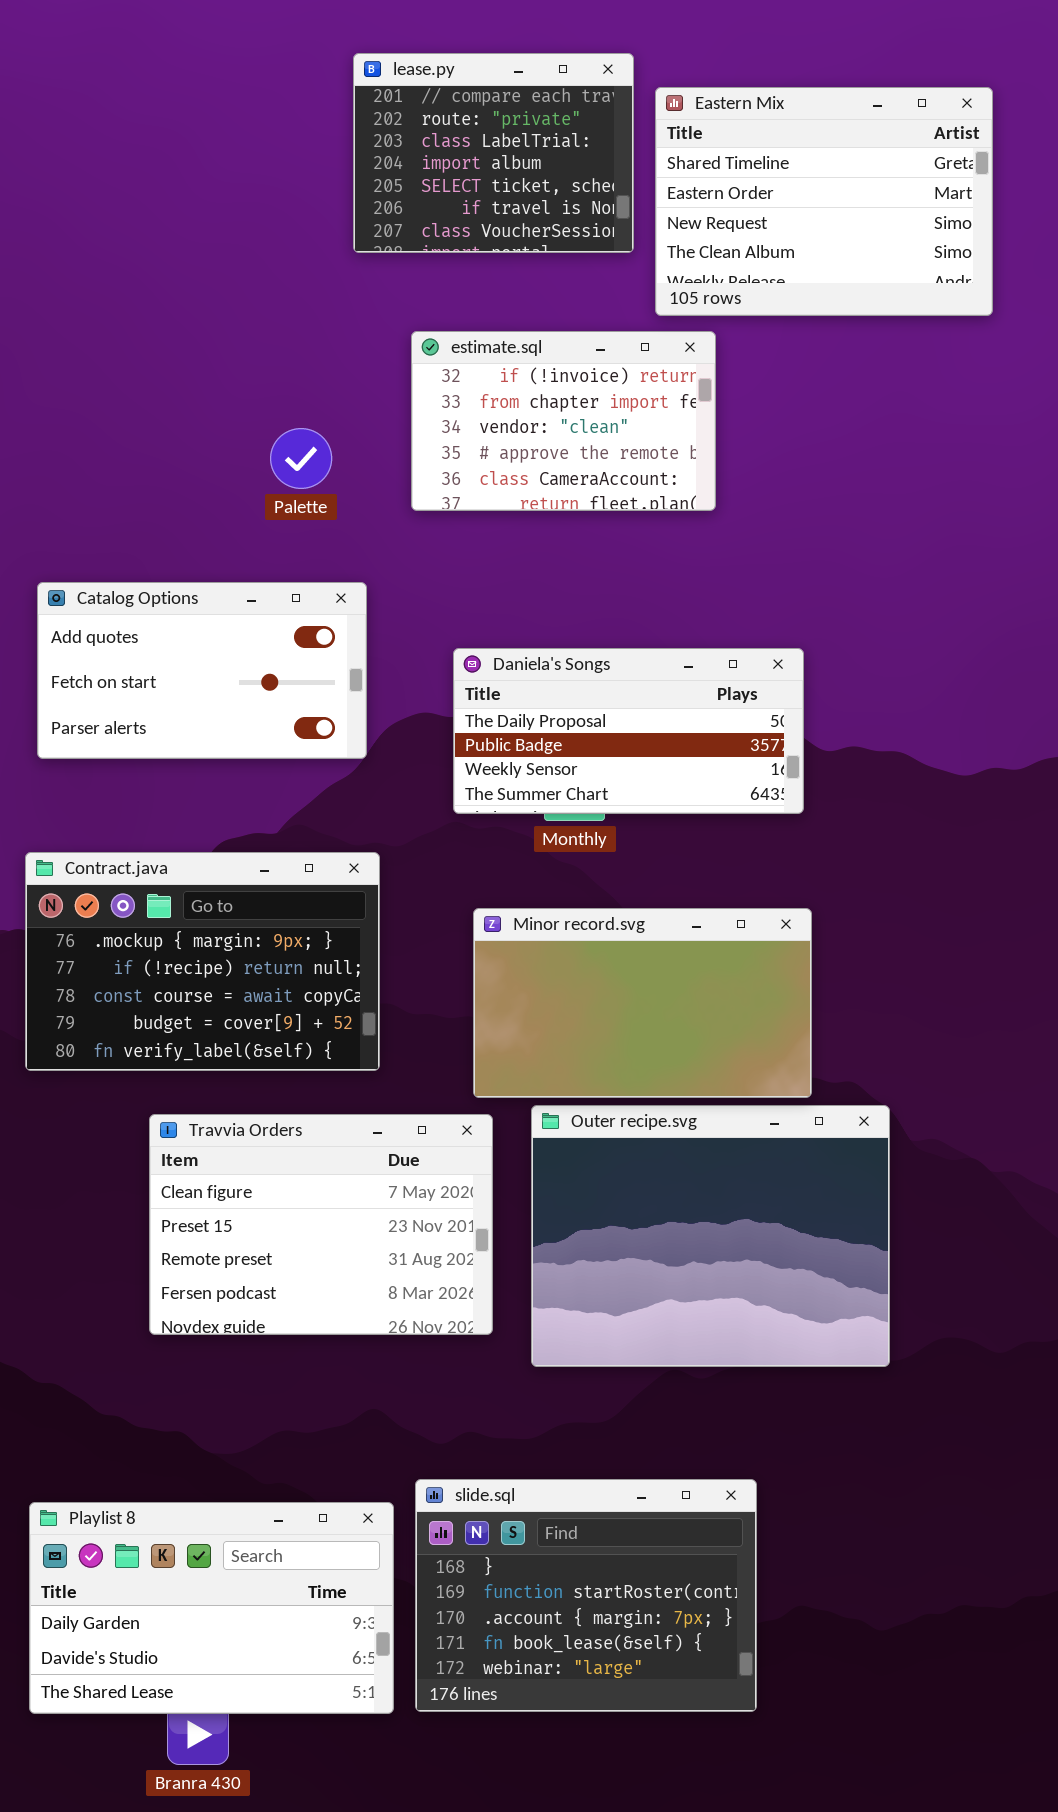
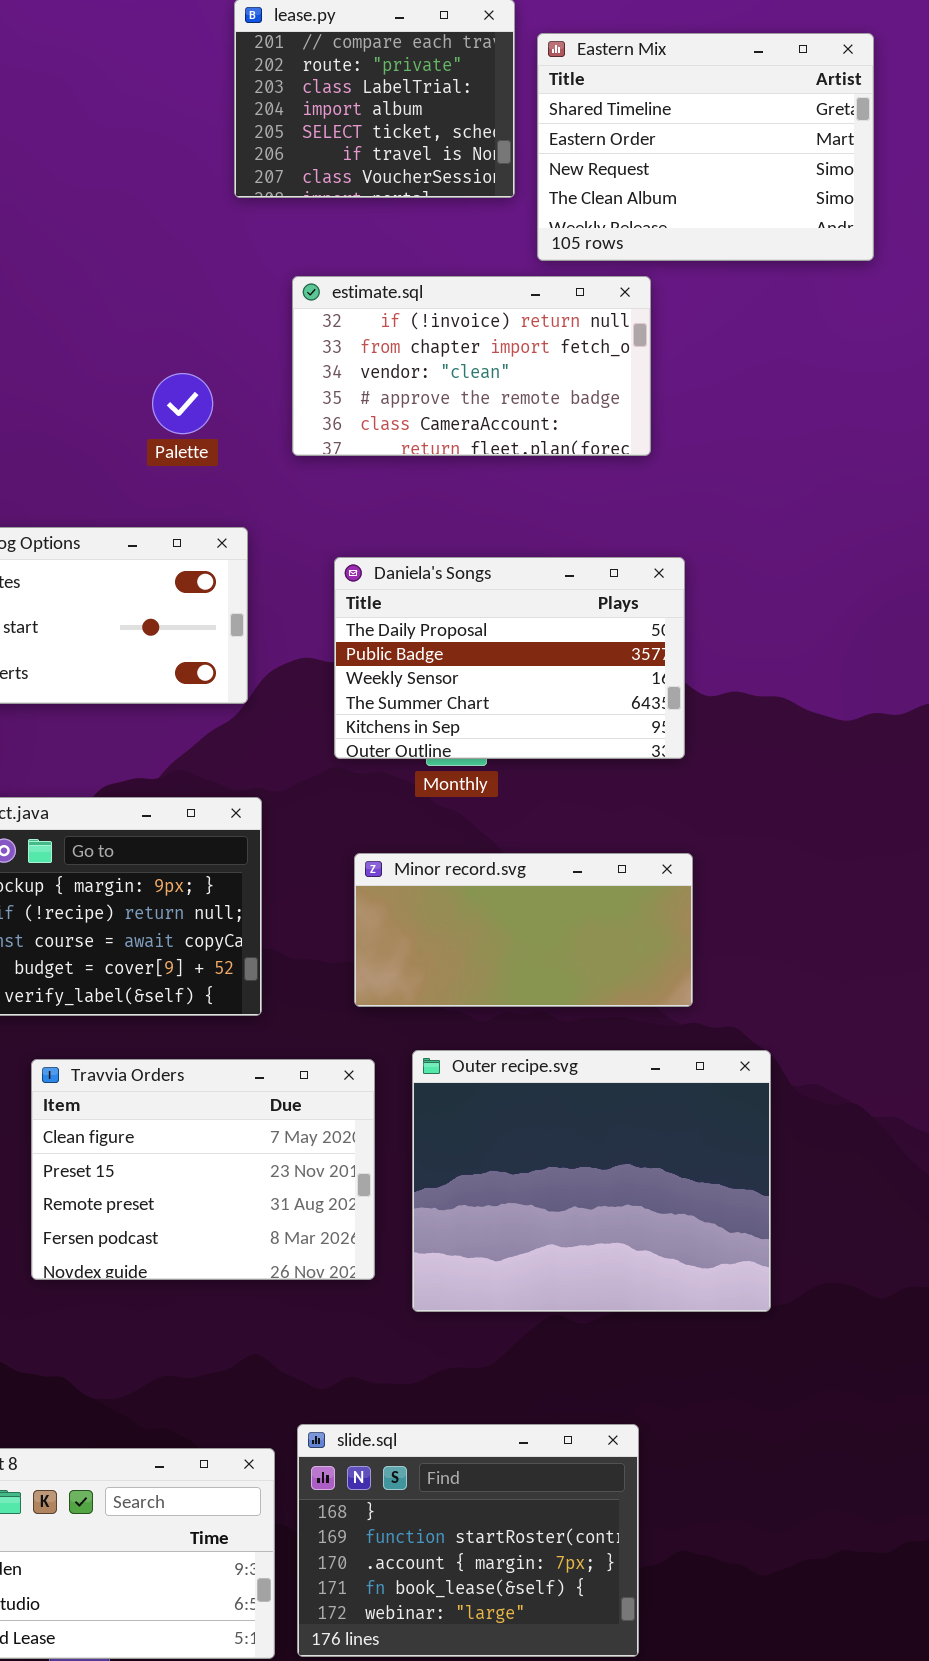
estimate.sql: [411,331,716,511] -> [292,276,651,456], resized
Daniela's Songs: [453,648,804,814] -> [334,557,685,759], resized
Minor record.svg: [473,908,812,1098] -> [354,853,693,1007], resized

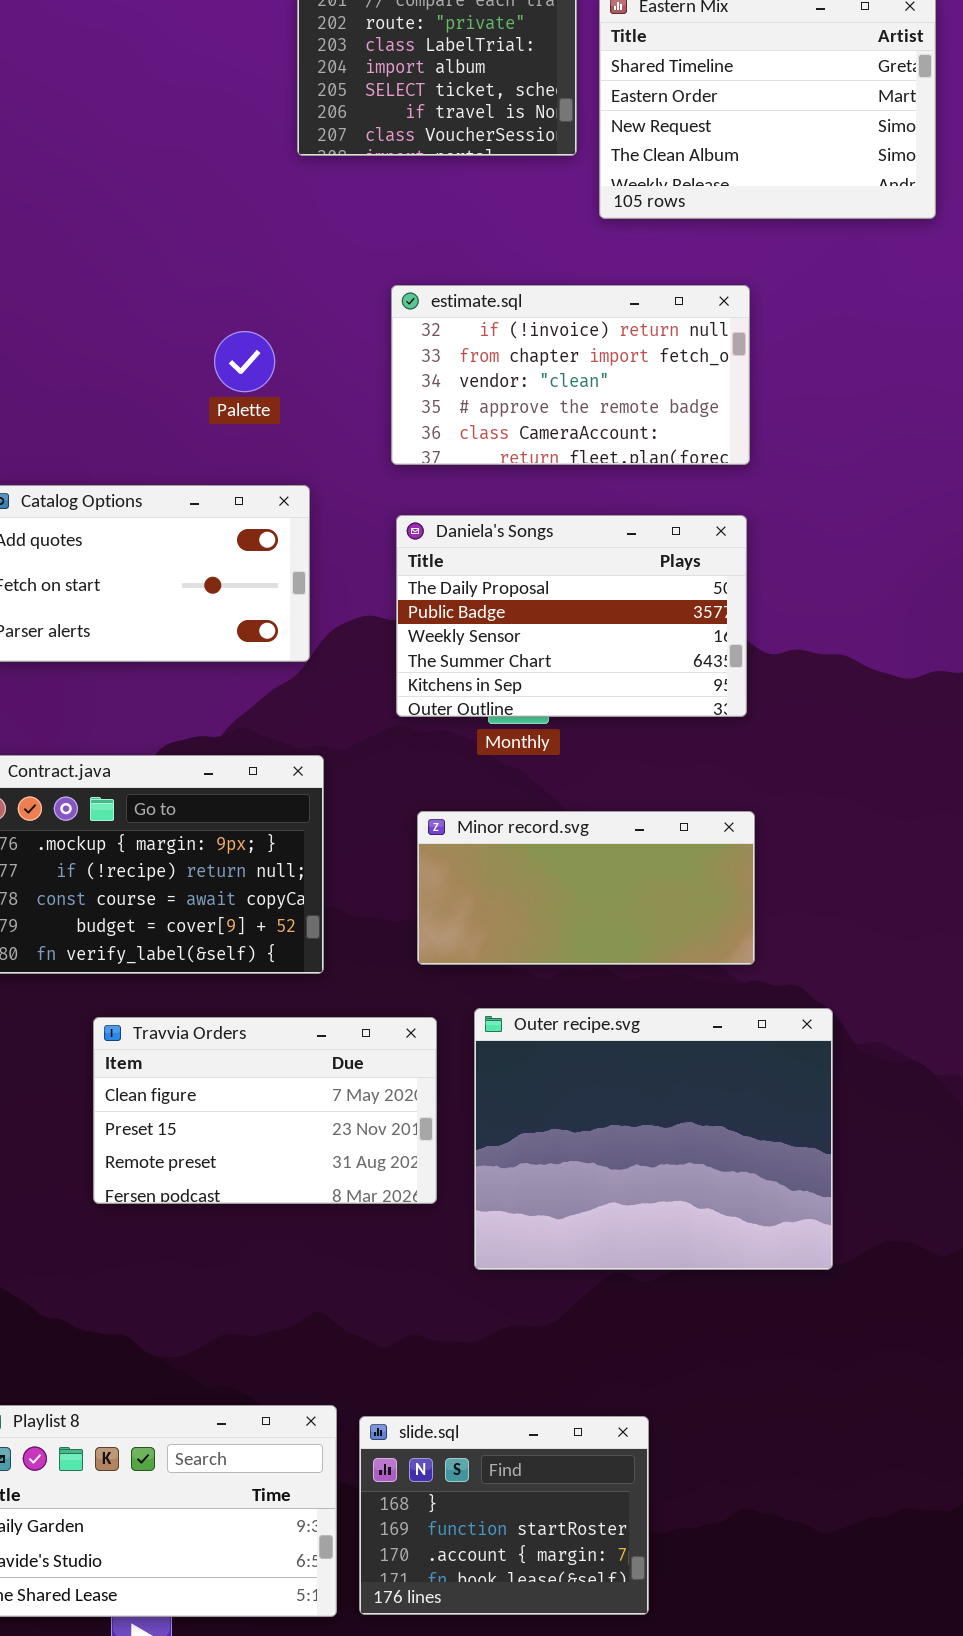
estimate.sql: [292,276,651,456] -> [391,285,750,465], moved
Travvia Orders: [31,1059,375,1280] -> [93,1017,437,1204], resized
slide.sql: [297,1424,639,1657] -> [359,1416,649,1615], resized

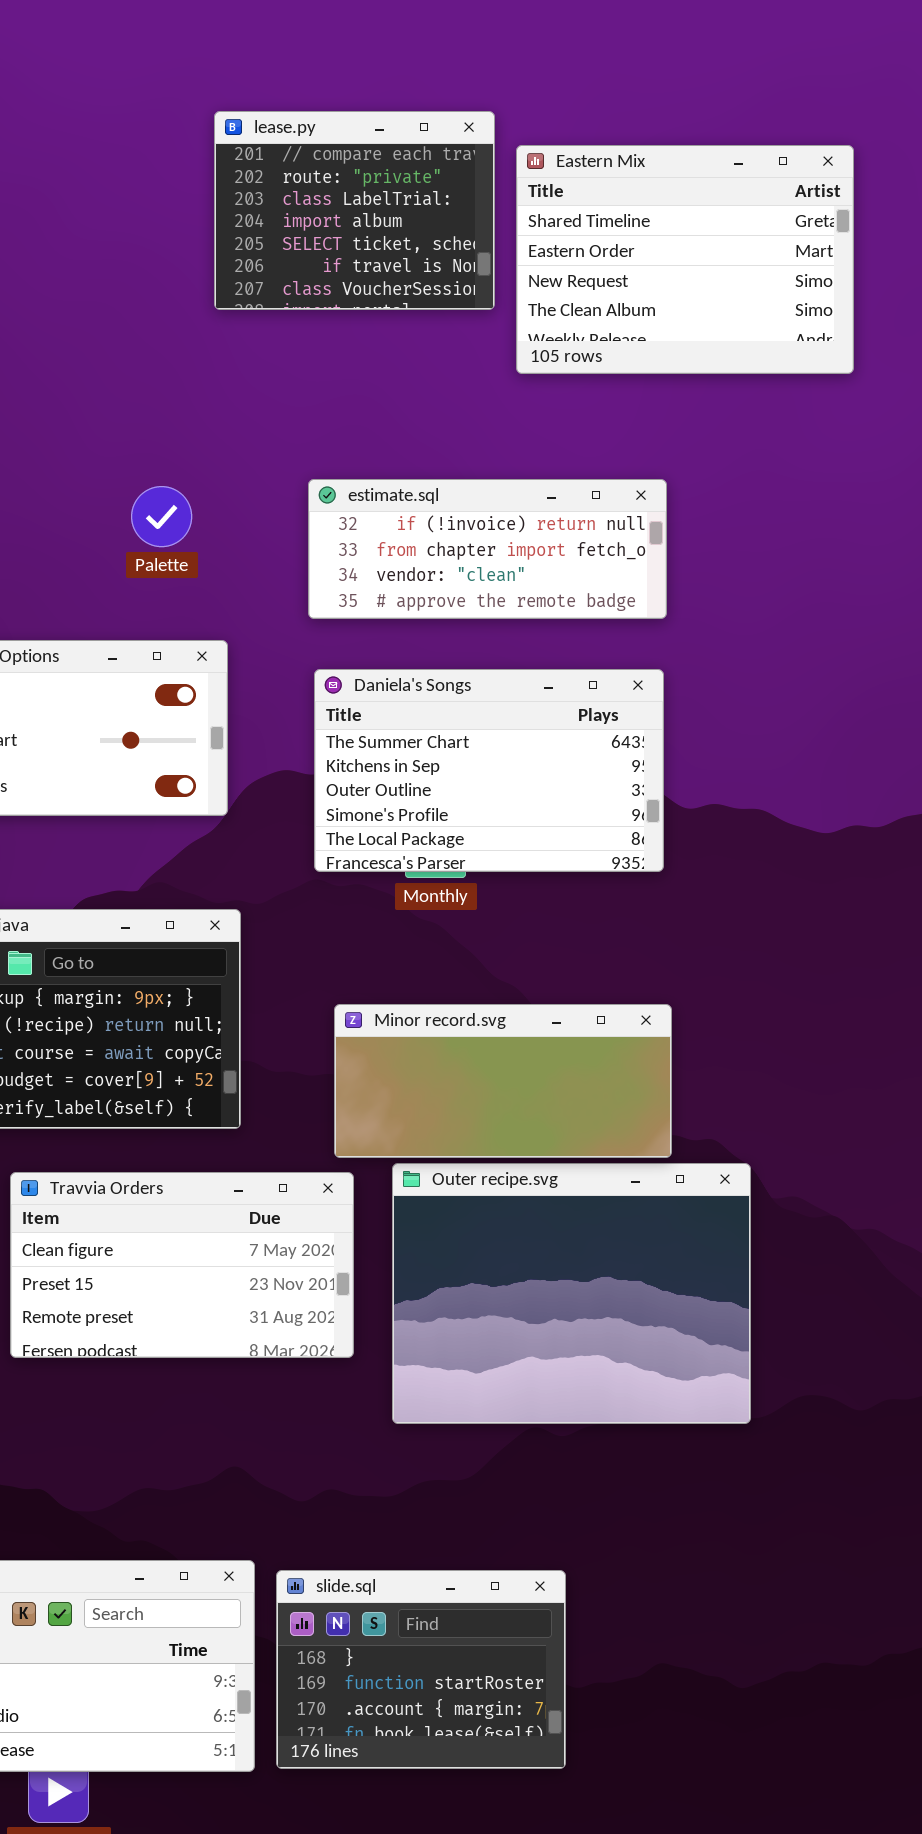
estimate.sql: [391,285,750,465] -> [308,479,667,619], resized
Daniela's Songs: [396,515,747,717] -> [314,669,664,872], scrolled down 3 rows
Minor record.svg: [417,811,755,965] -> [334,1004,672,1158], moved

